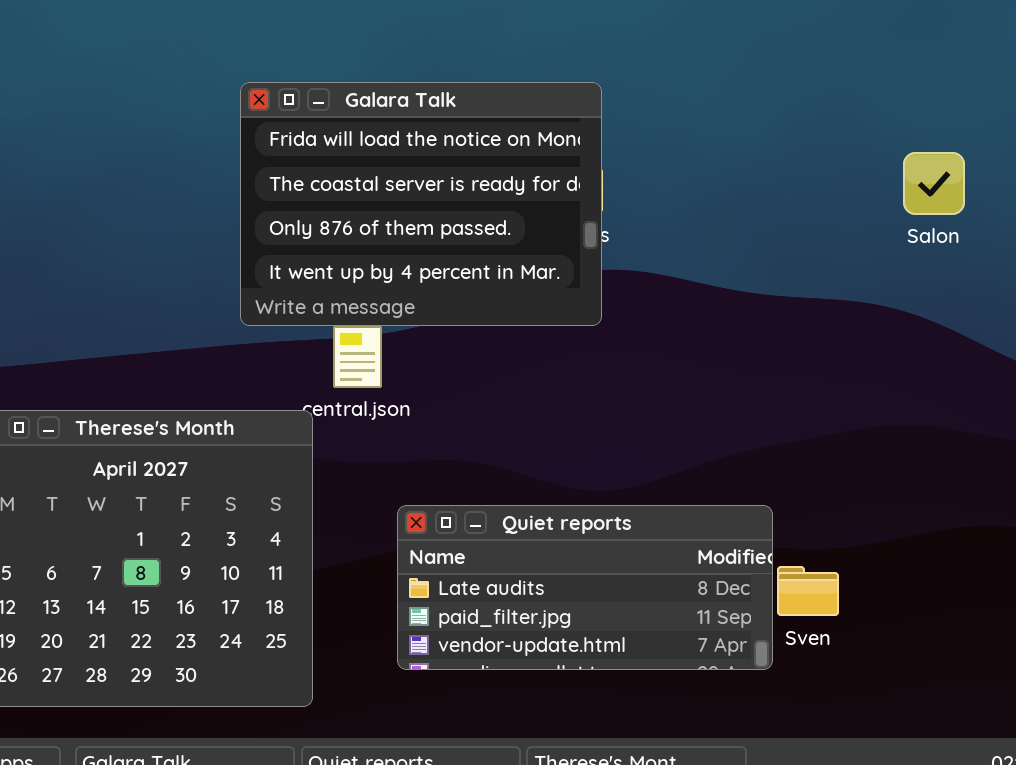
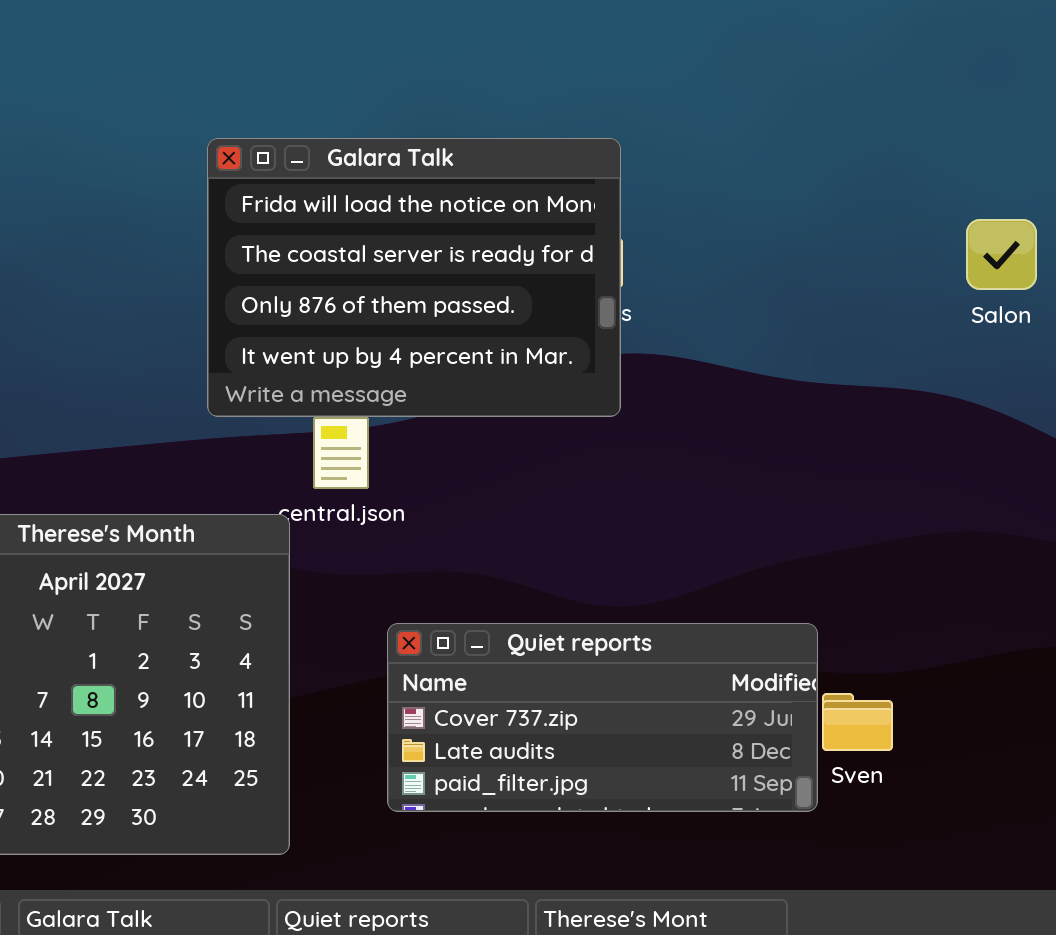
Quiet reports: [397,505,773,670] -> [387,623,818,812], scrolled up 1 row

